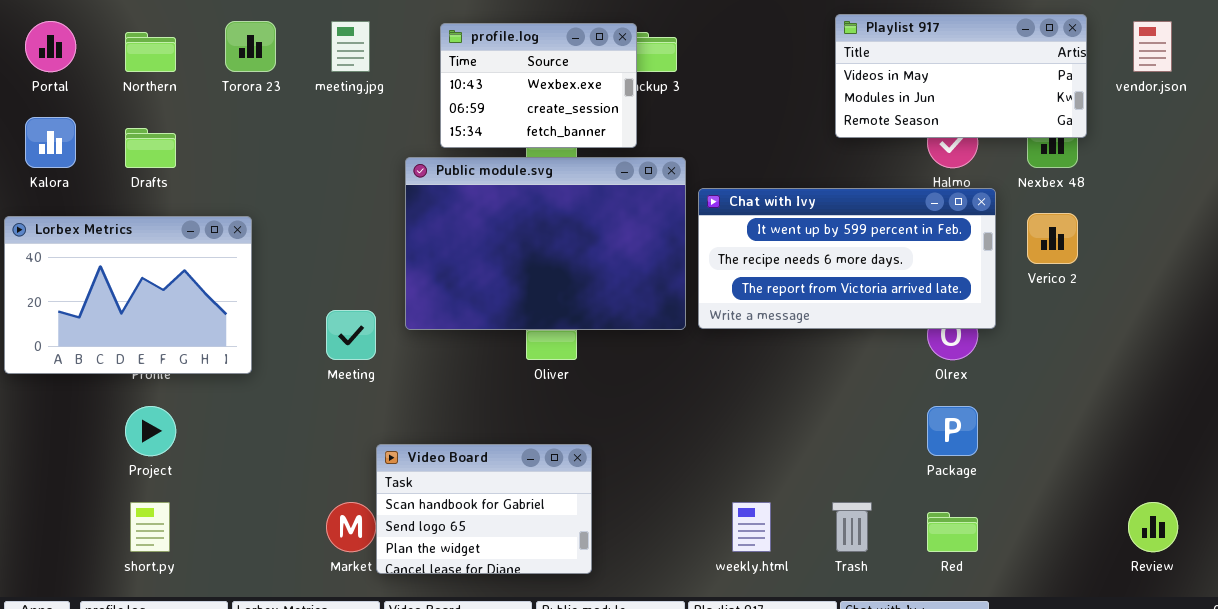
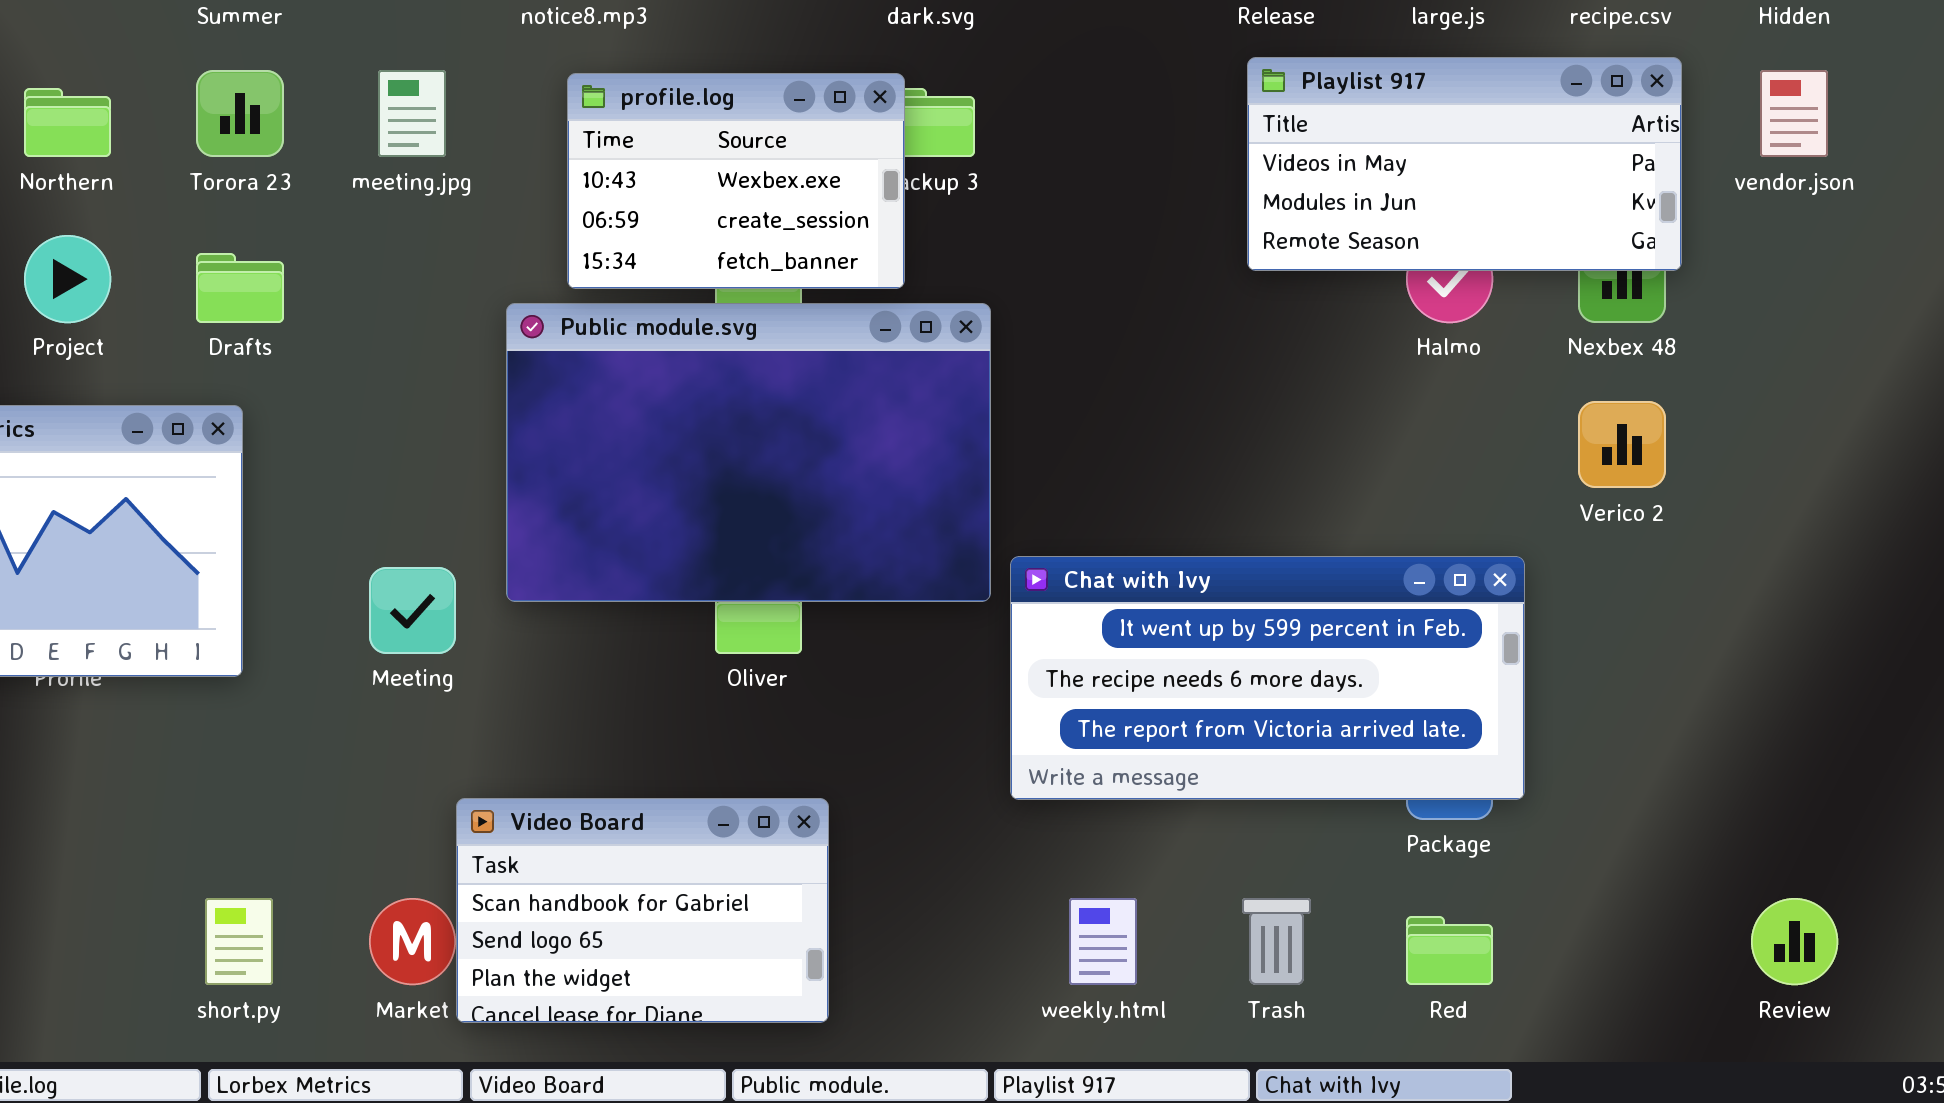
Drafts: [125,128,176,168] -> [196,253,284,323], moved
Chat with Ivy: [698,188,996,329] -> [1010,556,1525,800], moved
Project: [125,406,176,456] -> [24,235,111,323], moved
short.py: [130,502,170,552] -> [205,898,273,985], moved

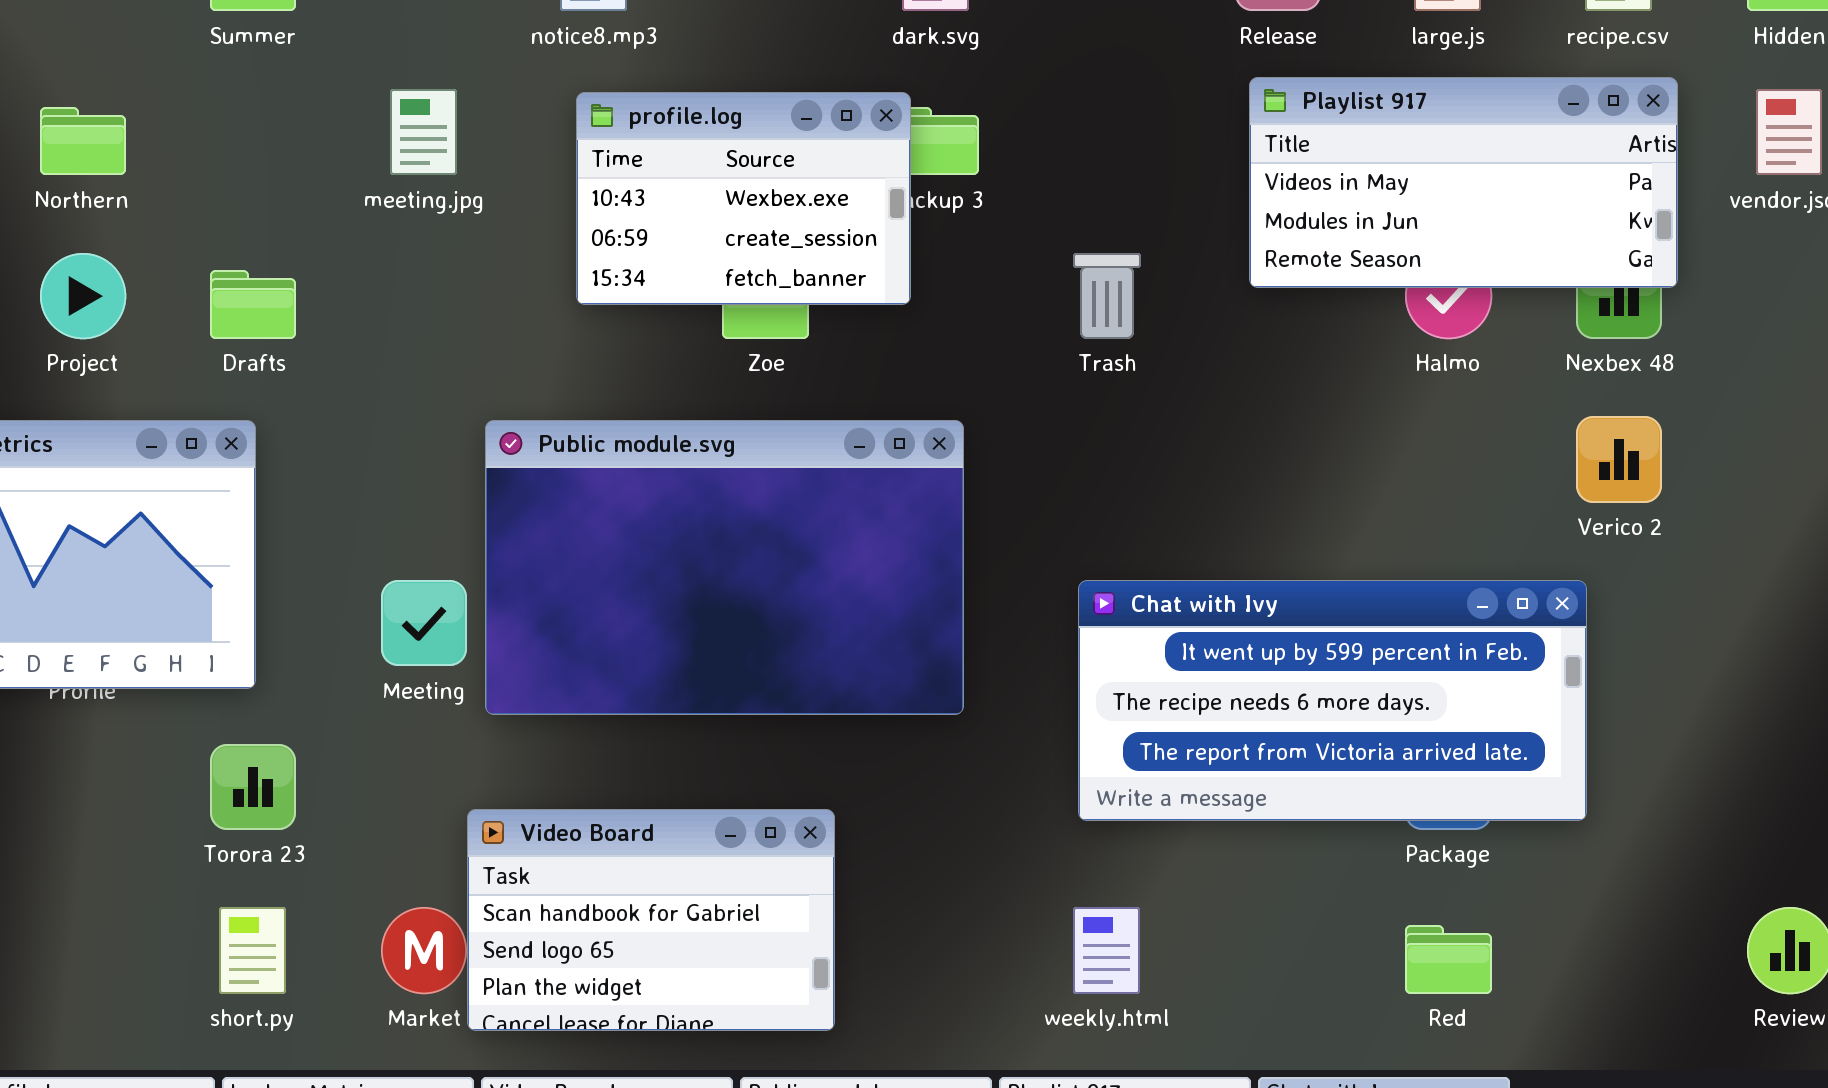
Torora 23: [196,70,284,157] -> [210,744,296,830], moved
Public module.svg: [506,303,991,602] -> [485,420,964,715], moved
Chat with Ivy: [1010,556,1525,800] -> [1078,580,1587,821], moved
Trash: [1242,898,1311,985] -> [1073,253,1141,339], moved

